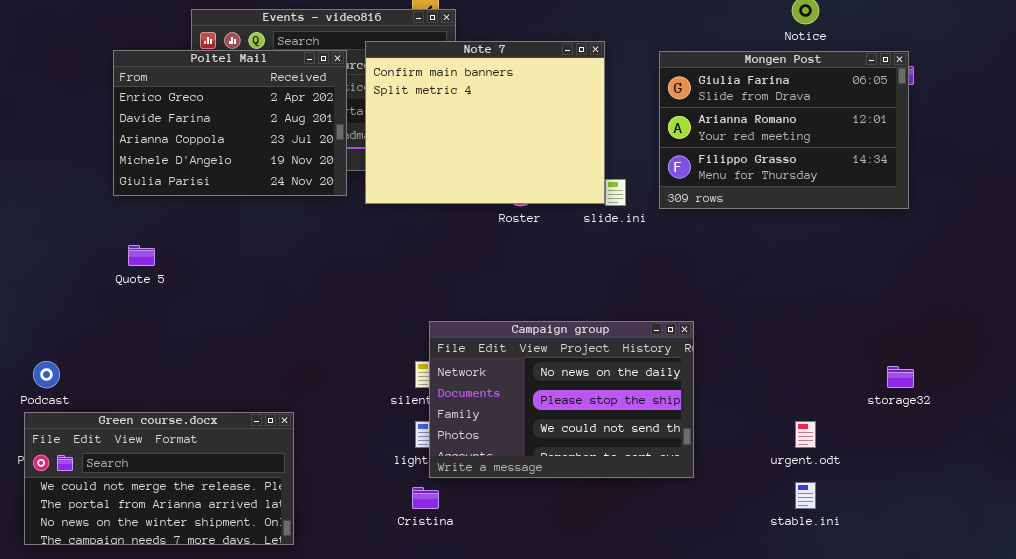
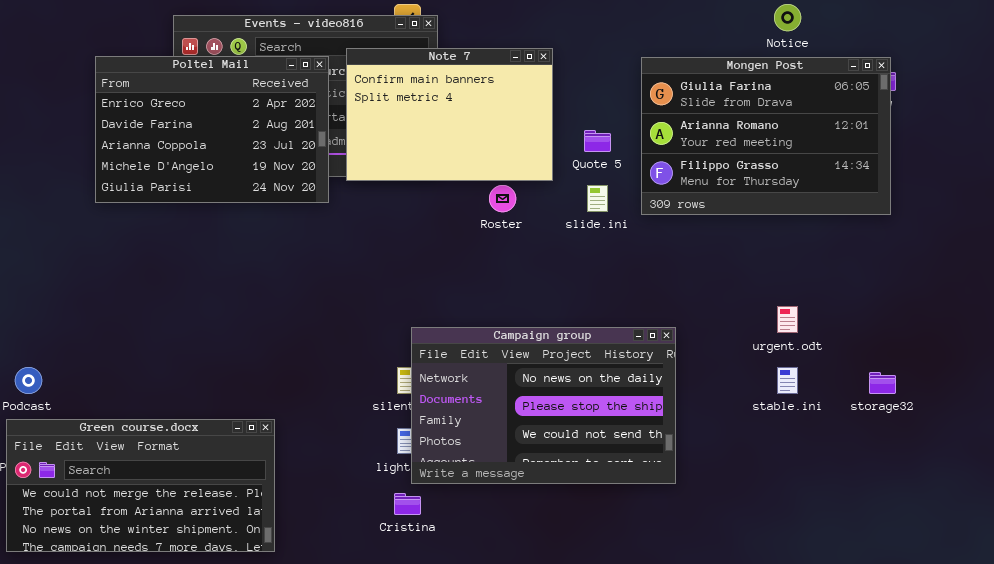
Note 7: [365,41,605,204] -> [346,48,553,181], resized
Quote 5: [128,245,155,266] -> [584,130,611,152], moved
urgent.odt: [795,421,816,448] -> [777,306,798,333], moved
stable.ini: [795,482,816,509] -> [777,367,798,394], moved

